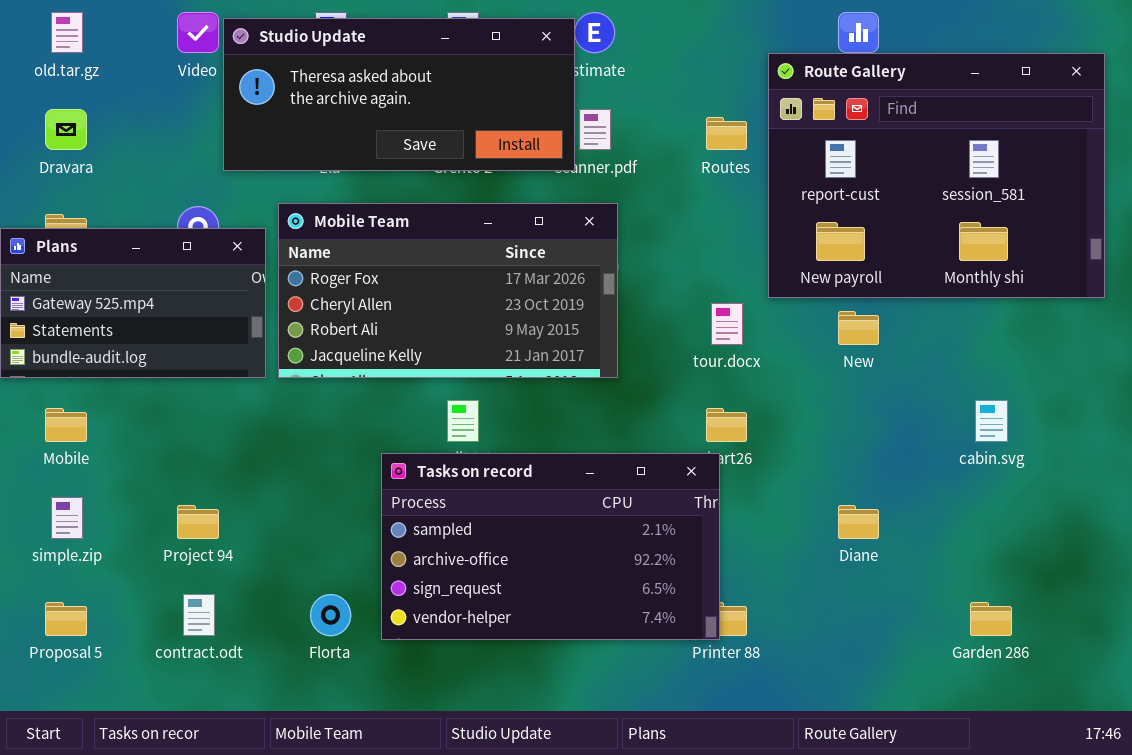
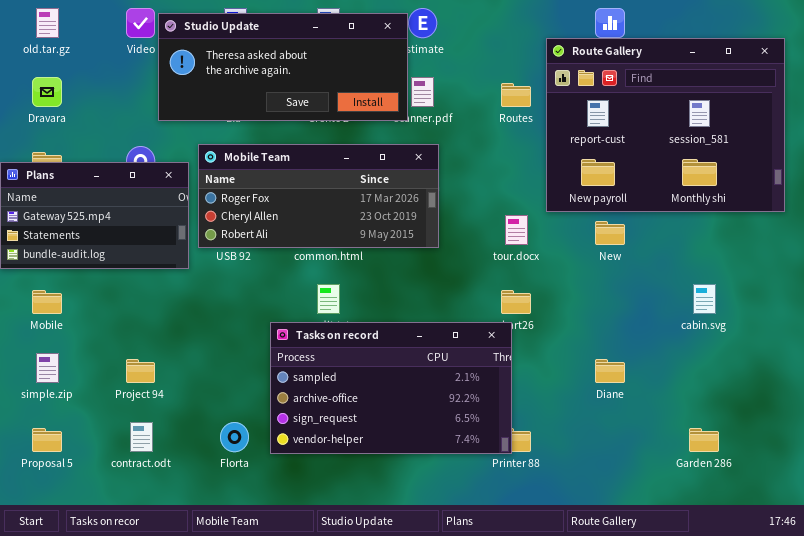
Mobile Team: [278,203,618,378] -> [198,144,439,248], resized

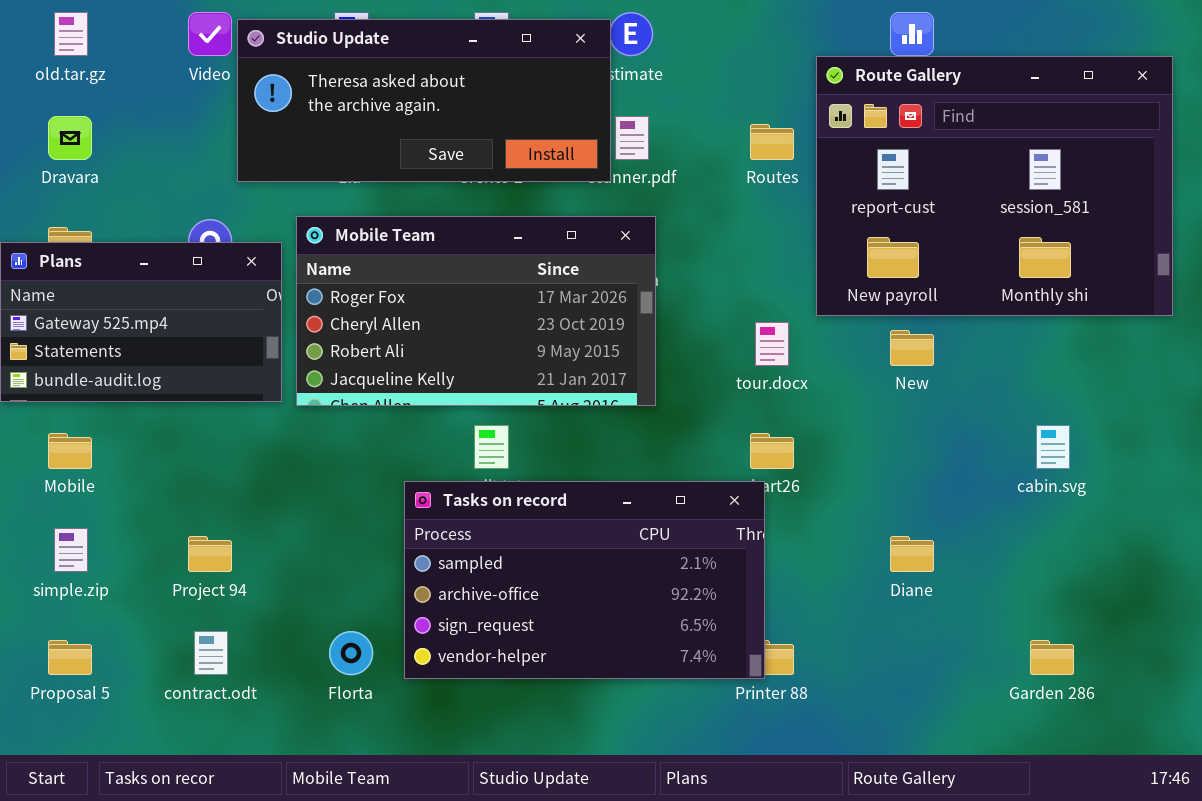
Mobile Team: [198,144,439,248] -> [296,216,656,406], resized

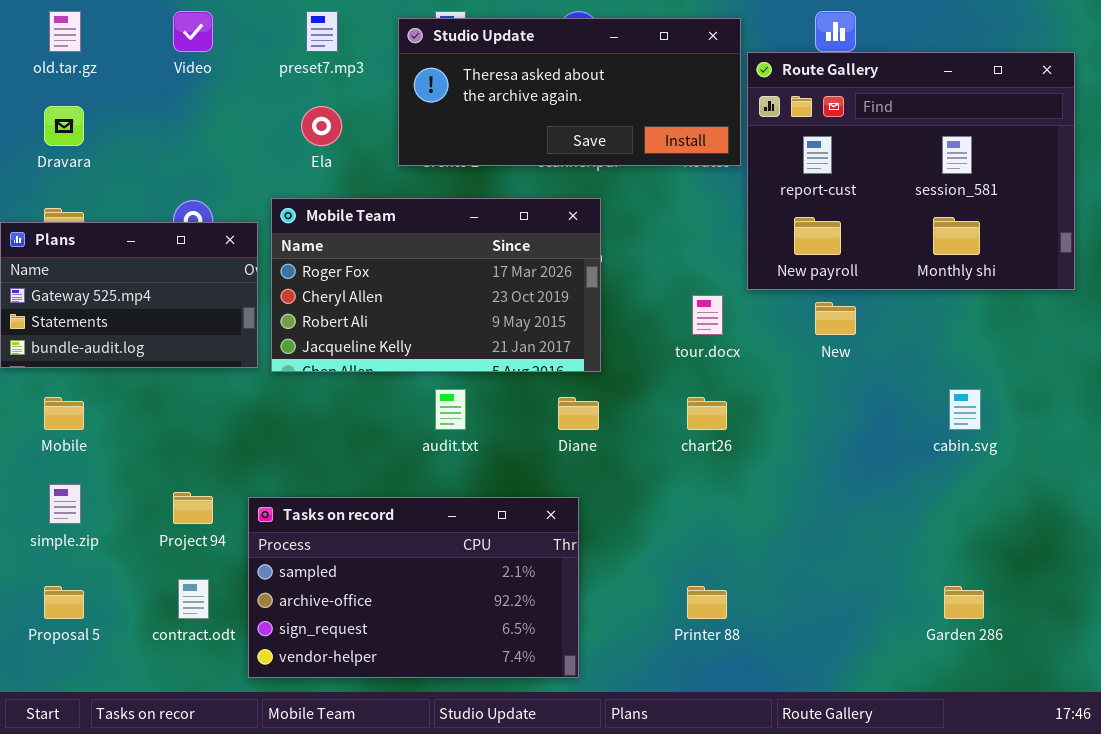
Studio Update: [237,19,611,182] -> [398,18,741,166], moved
Tasks on record: [404,481,765,679] -> [248,497,579,678], moved
Diane: [890,536,934,572] -> [558,397,599,430], moved

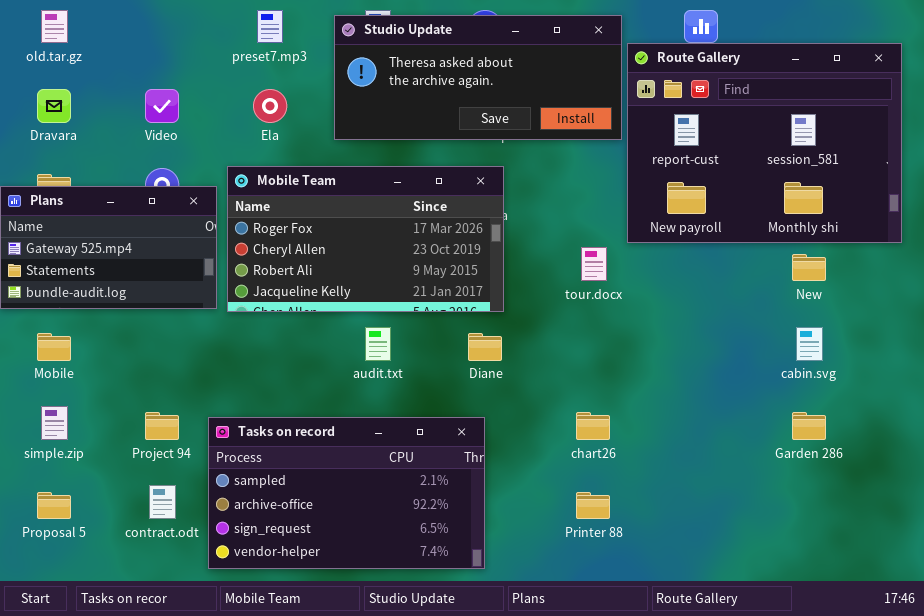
Video: [173,11,213,52] -> [145,89,179,123], moved
New: [815,302,856,335] -> [792,254,826,281], moved
chart26: [687,397,727,430] -> [576,412,610,440], moved
Garden 286: [944,586,984,619] -> [792,412,826,440], moved

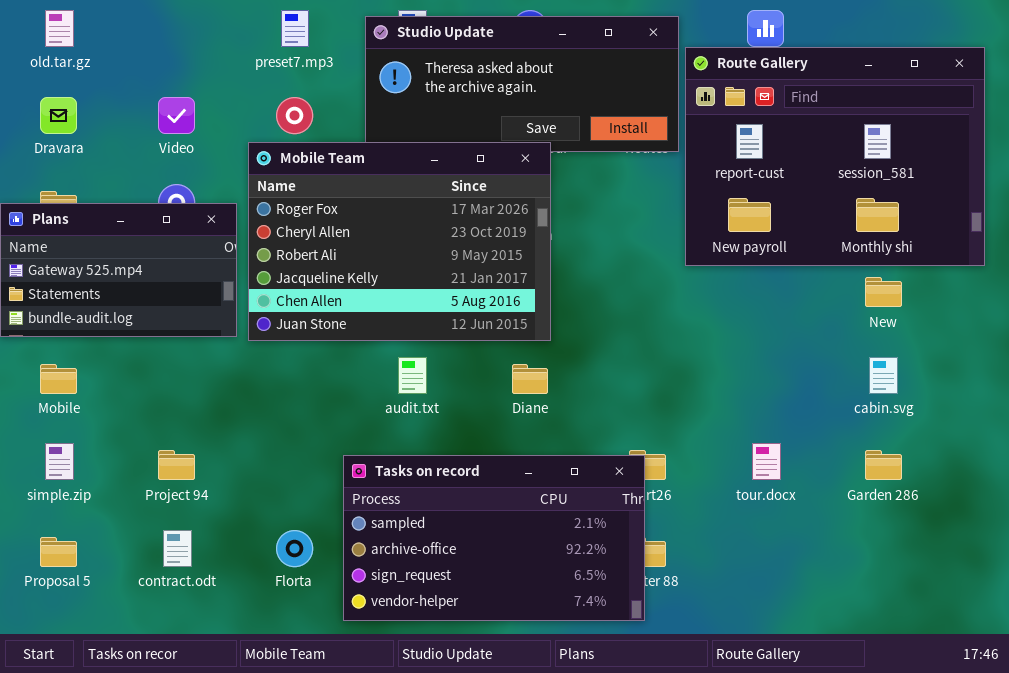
Mobile Team: [227,166,504,312] -> [248,142,551,341], resized
tour.docx: [581,247,607,281] -> [752,443,781,480], moved
Tasks on record: [208,417,485,569] -> [343,455,645,621], moved

